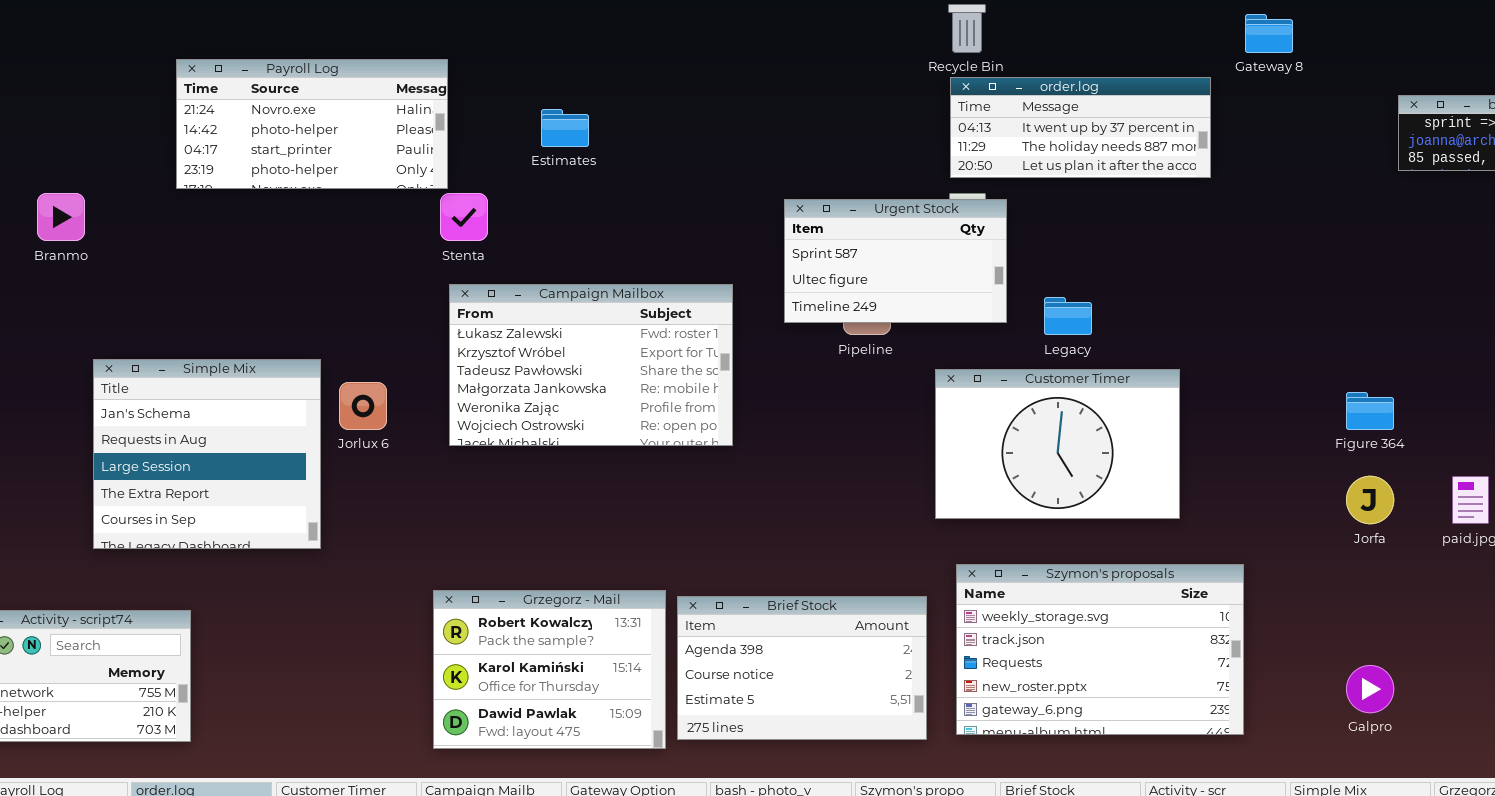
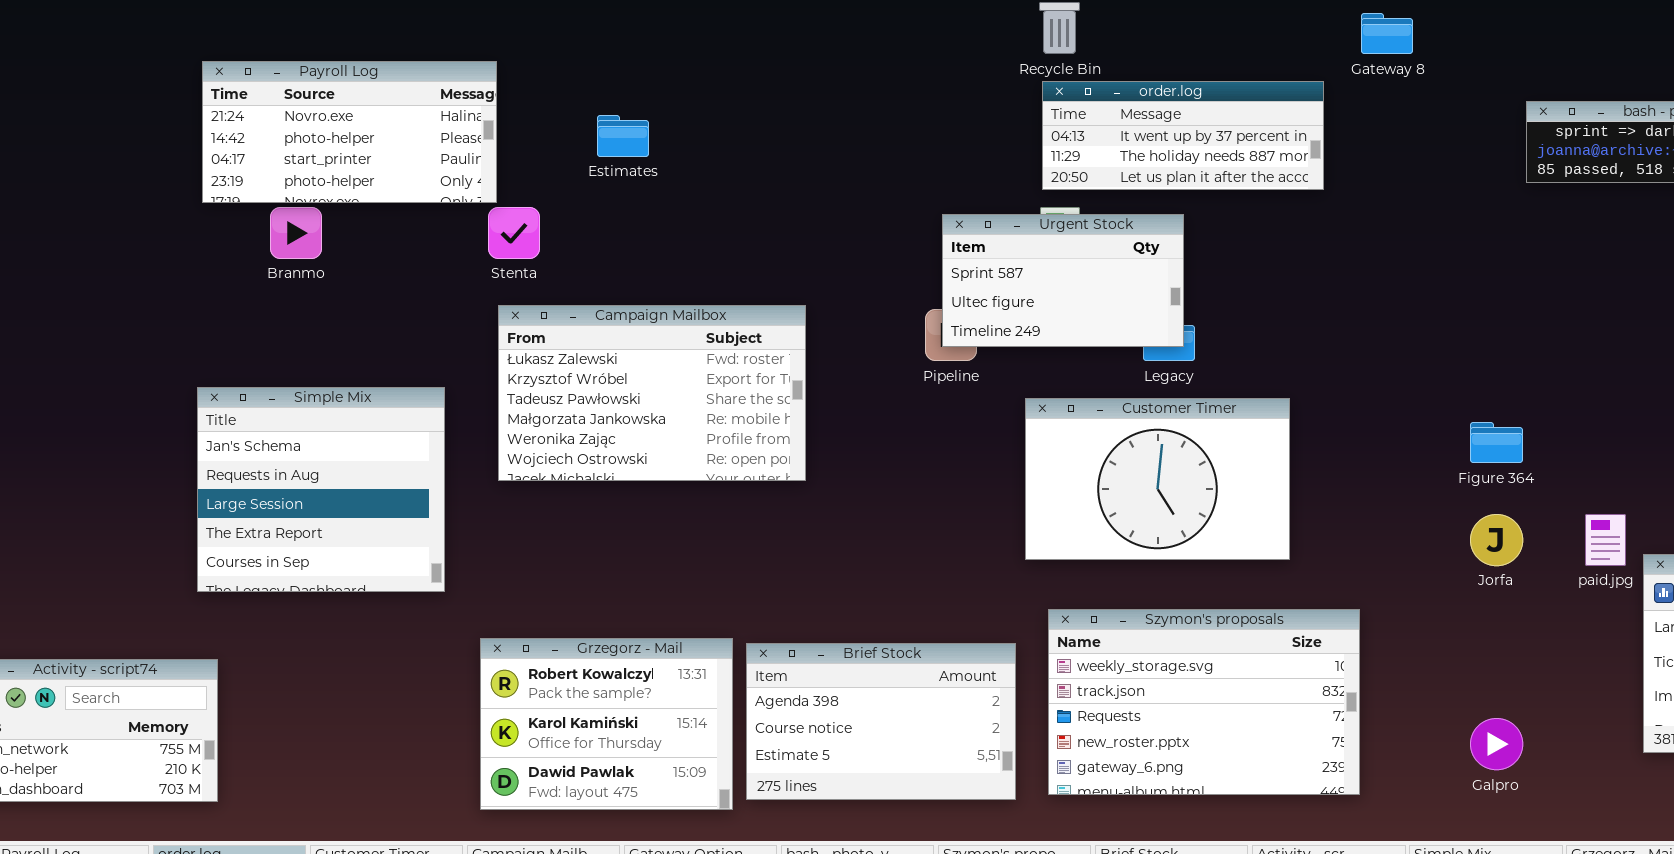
Branmo: [37,193,85,241] -> [270,207,322,259], moved
Urgent Stock: [784,199,1007,323] -> [942,214,1184,347], moved
Simple Mix: [93,359,321,549] -> [197,387,445,592], moved

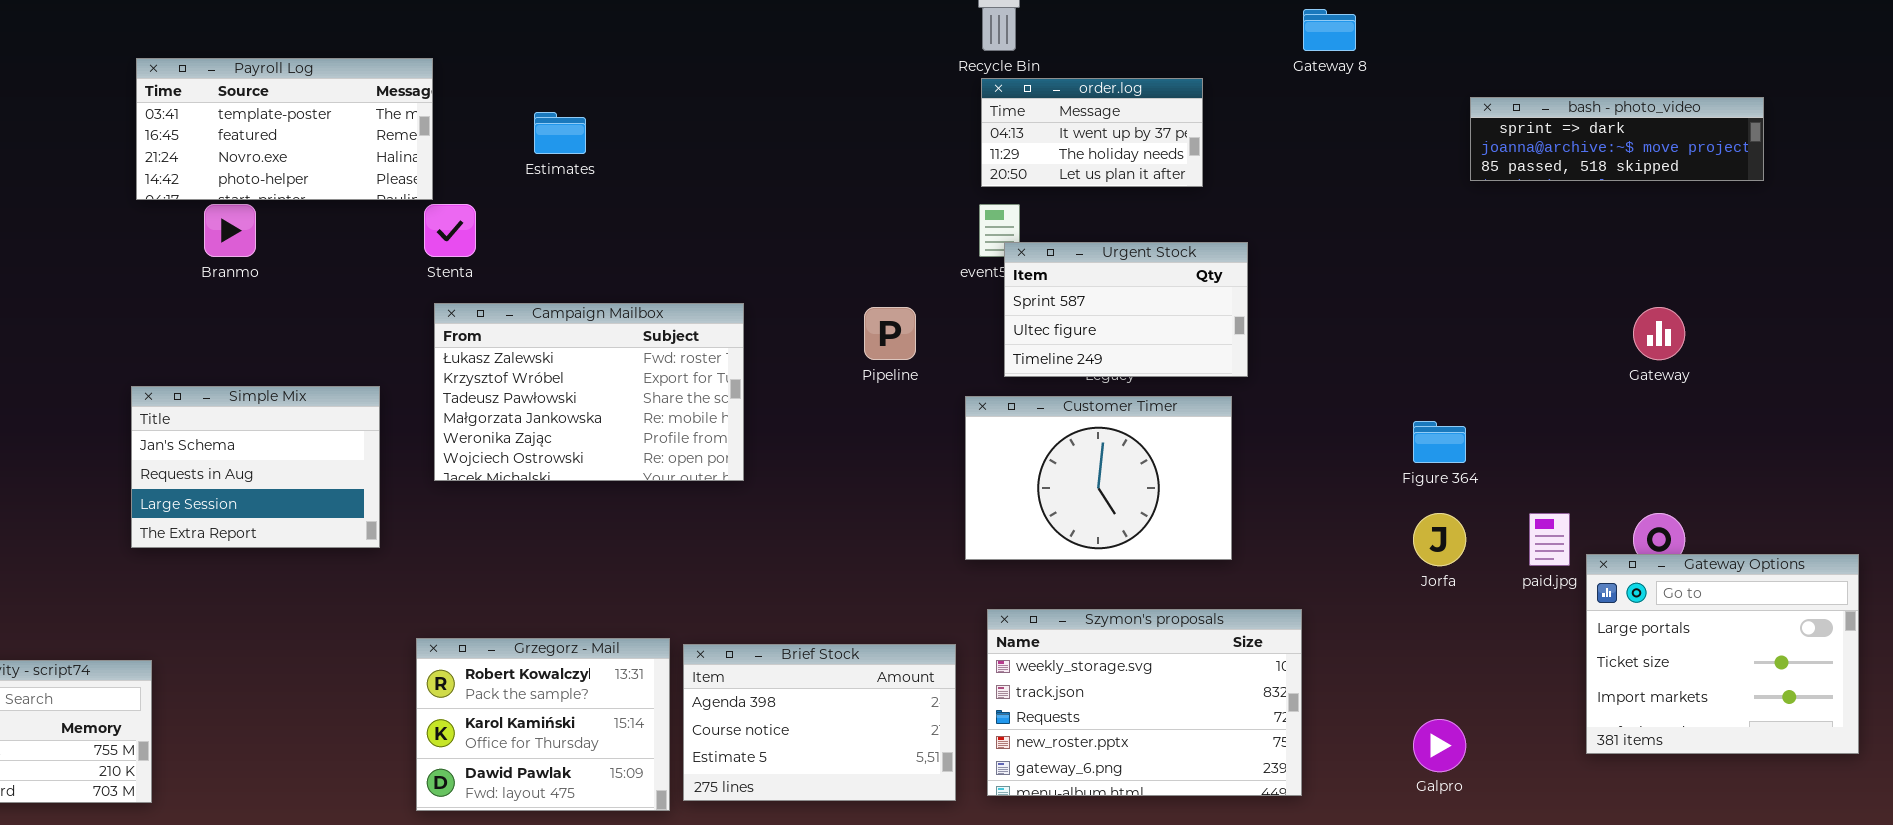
Payroll Log: [202,61,497,203] -> [136,58,433,200], scrolled up 2 rows
order.log: [1042,81,1324,190] -> [981,78,1203,187], resized
Urgent Stock: [942,214,1184,347] -> [1004,242,1248,377], moved
Simple Mix: [197,387,445,592] -> [131,386,380,548], resized

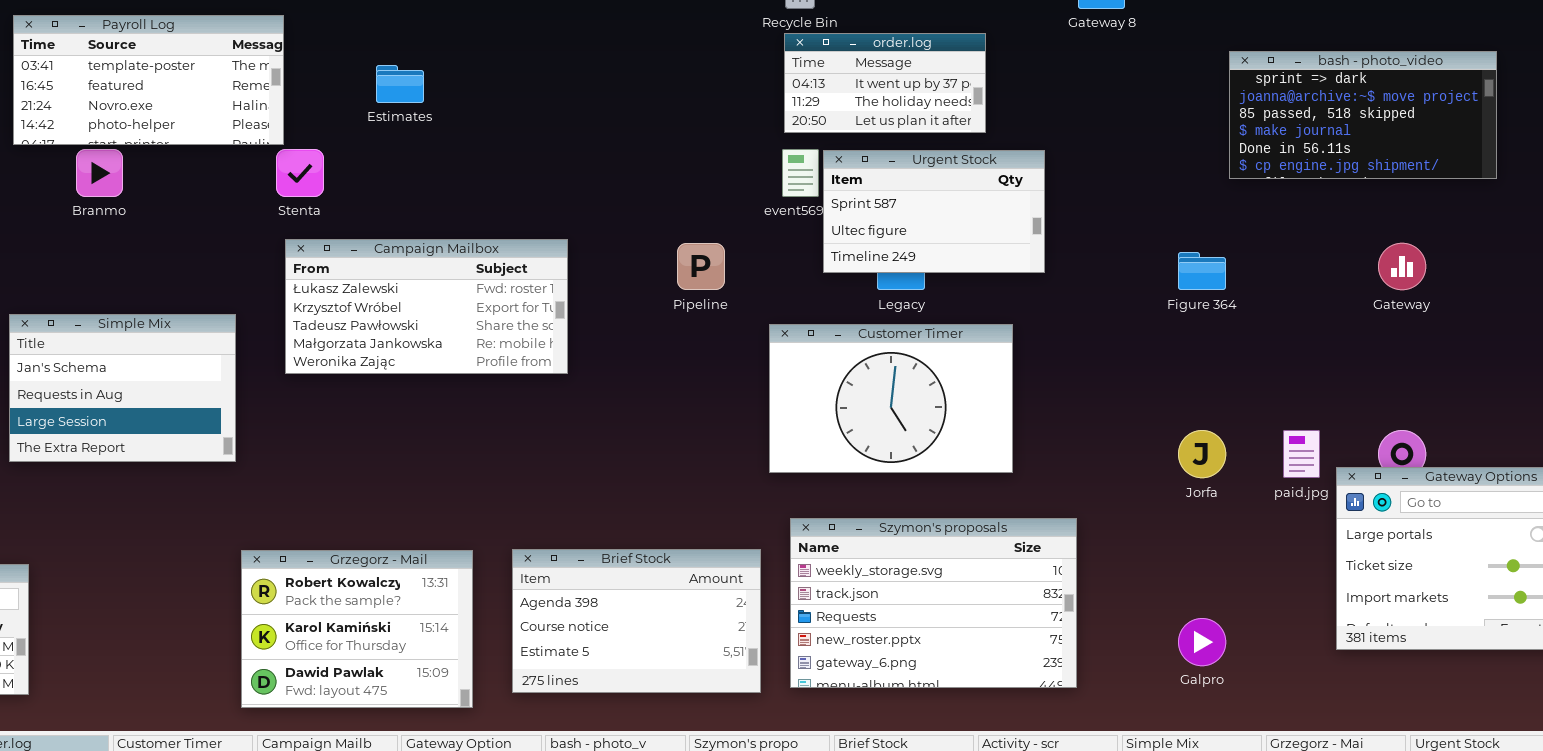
bash - photo_video: [1470,97,1764,181] -> [1229,51,1497,179], resized
Urgent Stock: [1004,242,1248,377] -> [823,150,1045,273], moved
Campaign Mailbox: [434,303,744,481] -> [285,239,568,374], resized
Figure 364: [1413,421,1466,463] -> [1178,252,1226,290], moved
Grzegorz - Mail: [416,638,670,811] -> [241,550,473,708], moved

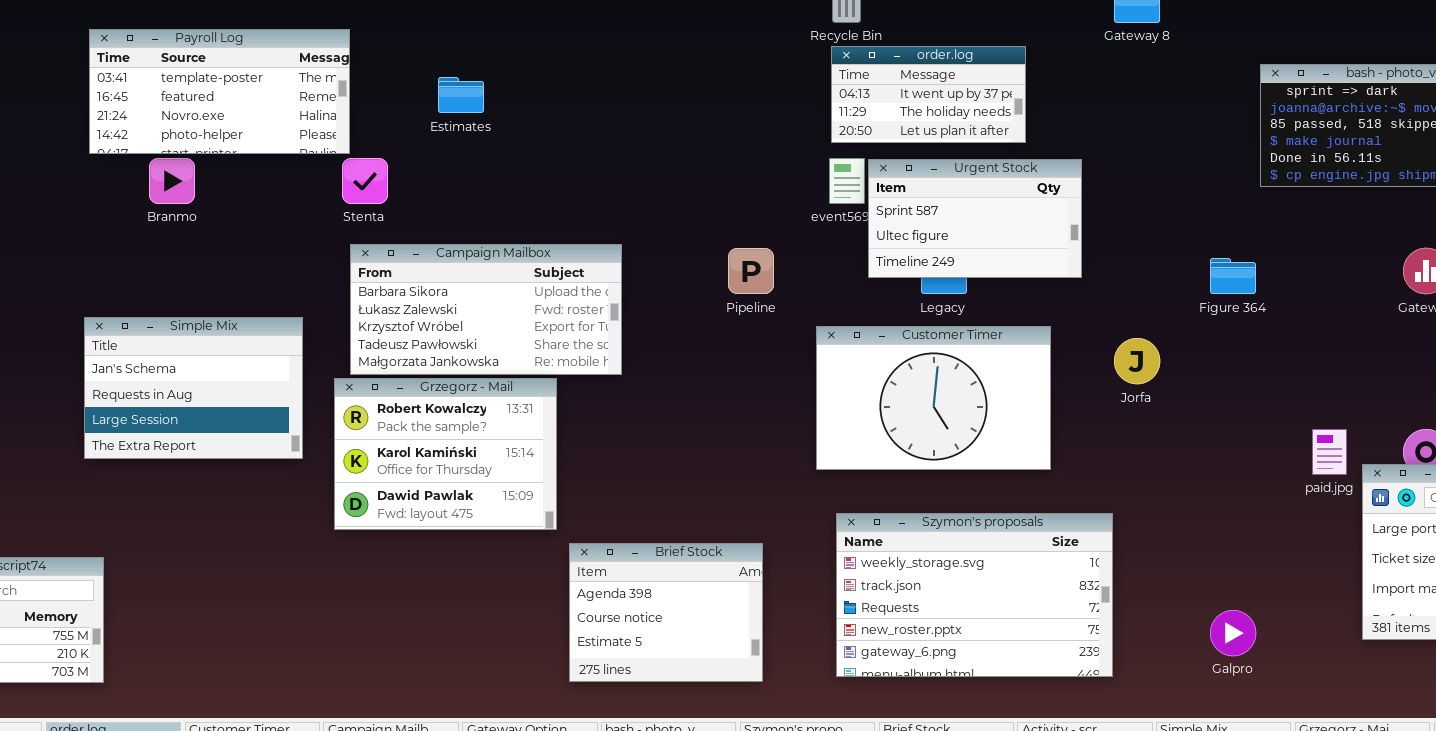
Campaign Mailbox: [285,239,568,374] -> [350,244,622,375], scrolled up 1 row
Jorfa: [1178,430,1226,478] -> [1114,338,1160,384], moved
Brief Stock: [512,549,761,693] -> [569,543,763,682], resized
Grzegorz - Mail: [241,550,473,708] -> [334,378,557,530], moved

